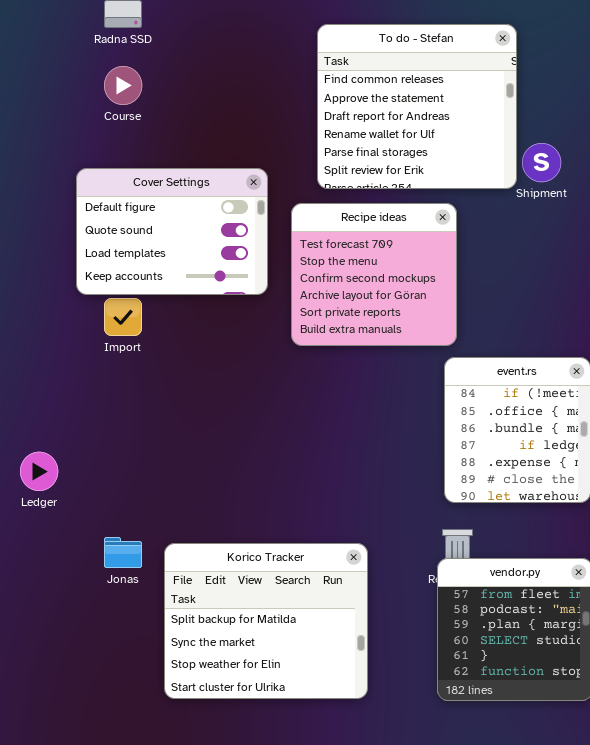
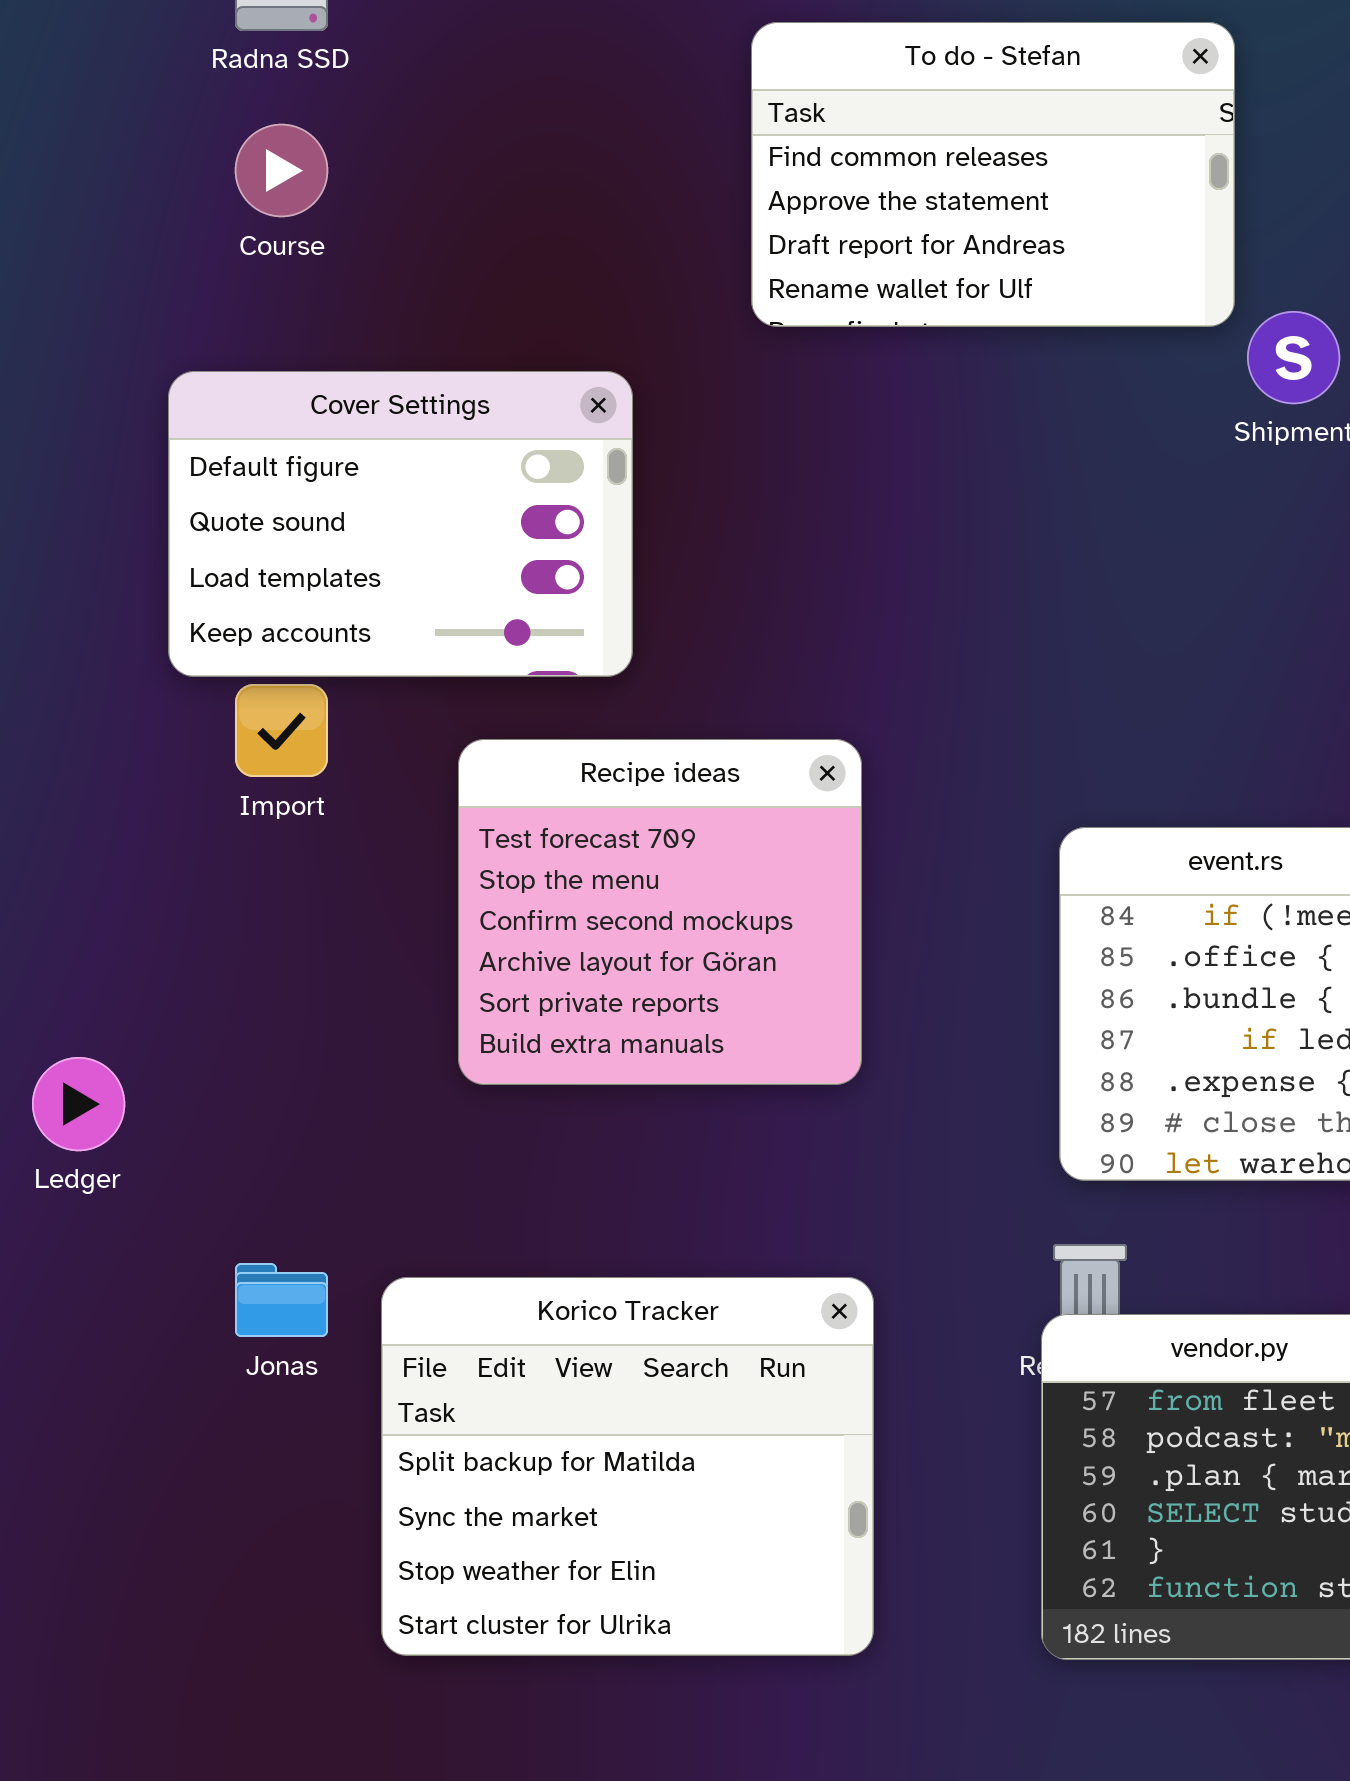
To do - Stefan: [317,24,517,189] -> [751,22,1235,327], resized
Recipe ideas: [291,203,457,346] -> [458,739,862,1085], moved

